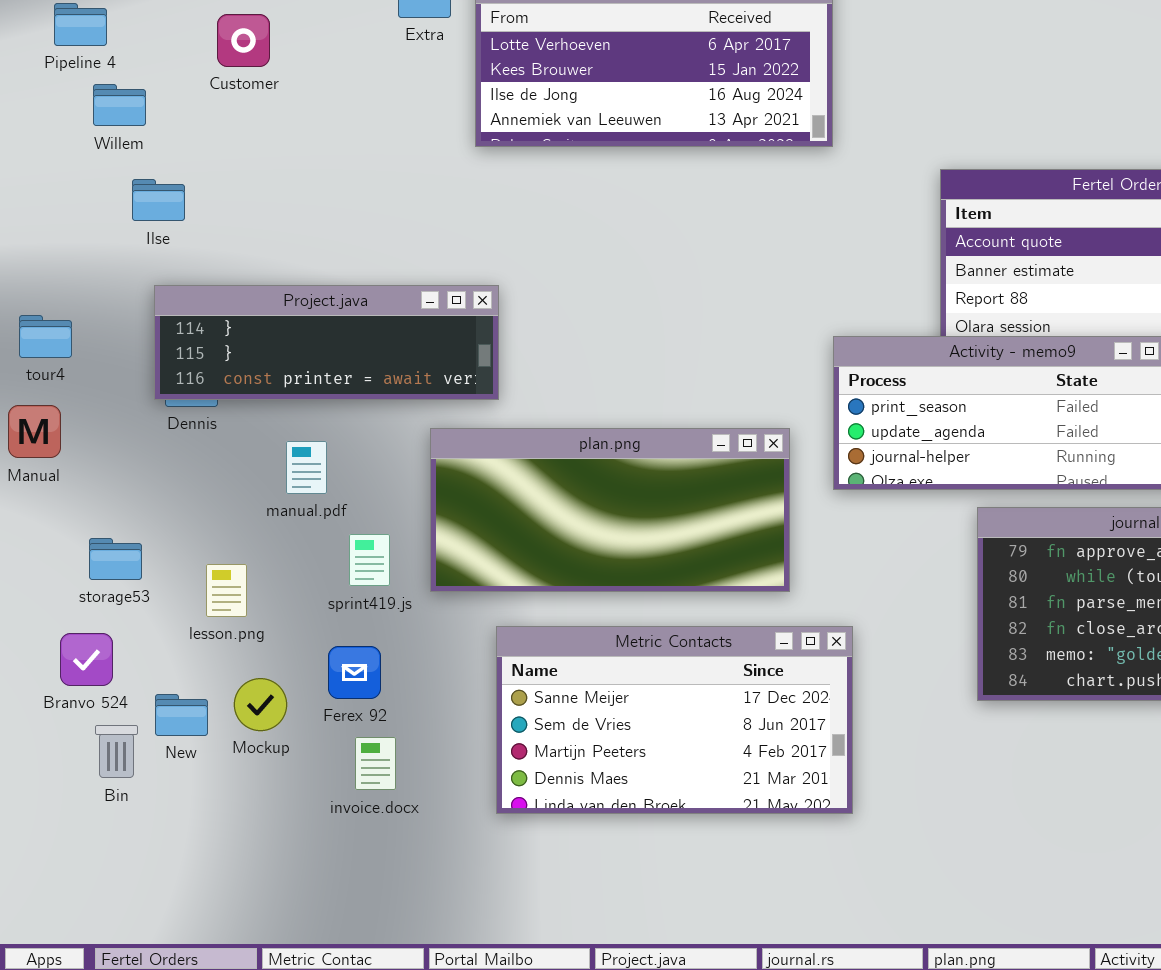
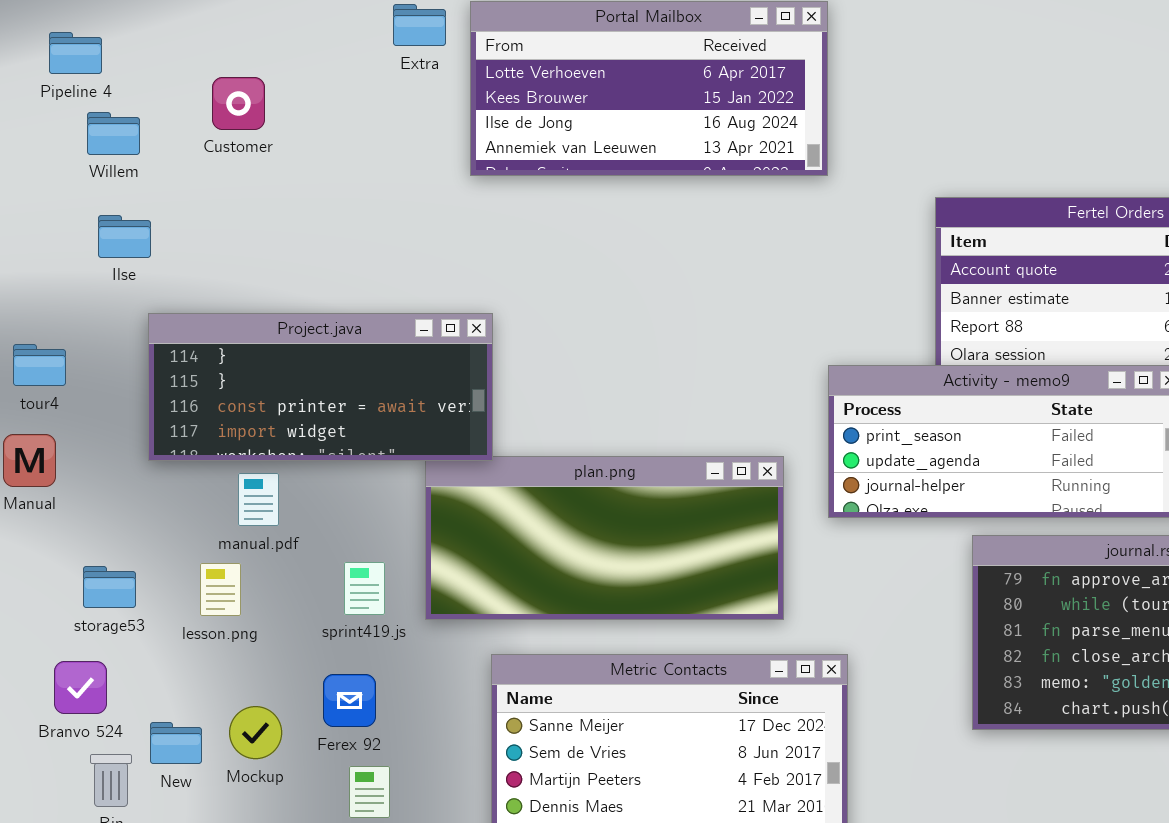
Customer: [217,14,270,67] -> [212,77,265,130], moved
Ilse: [132,179,185,221] -> [98,215,151,258], moved
Project.java: [154,285,499,400] -> [148,313,493,461], resized
manual.pdf: [286,441,327,494] -> [238,473,279,526], moved
lesson.png: [206,564,247,617] -> [200,563,241,616], moved

